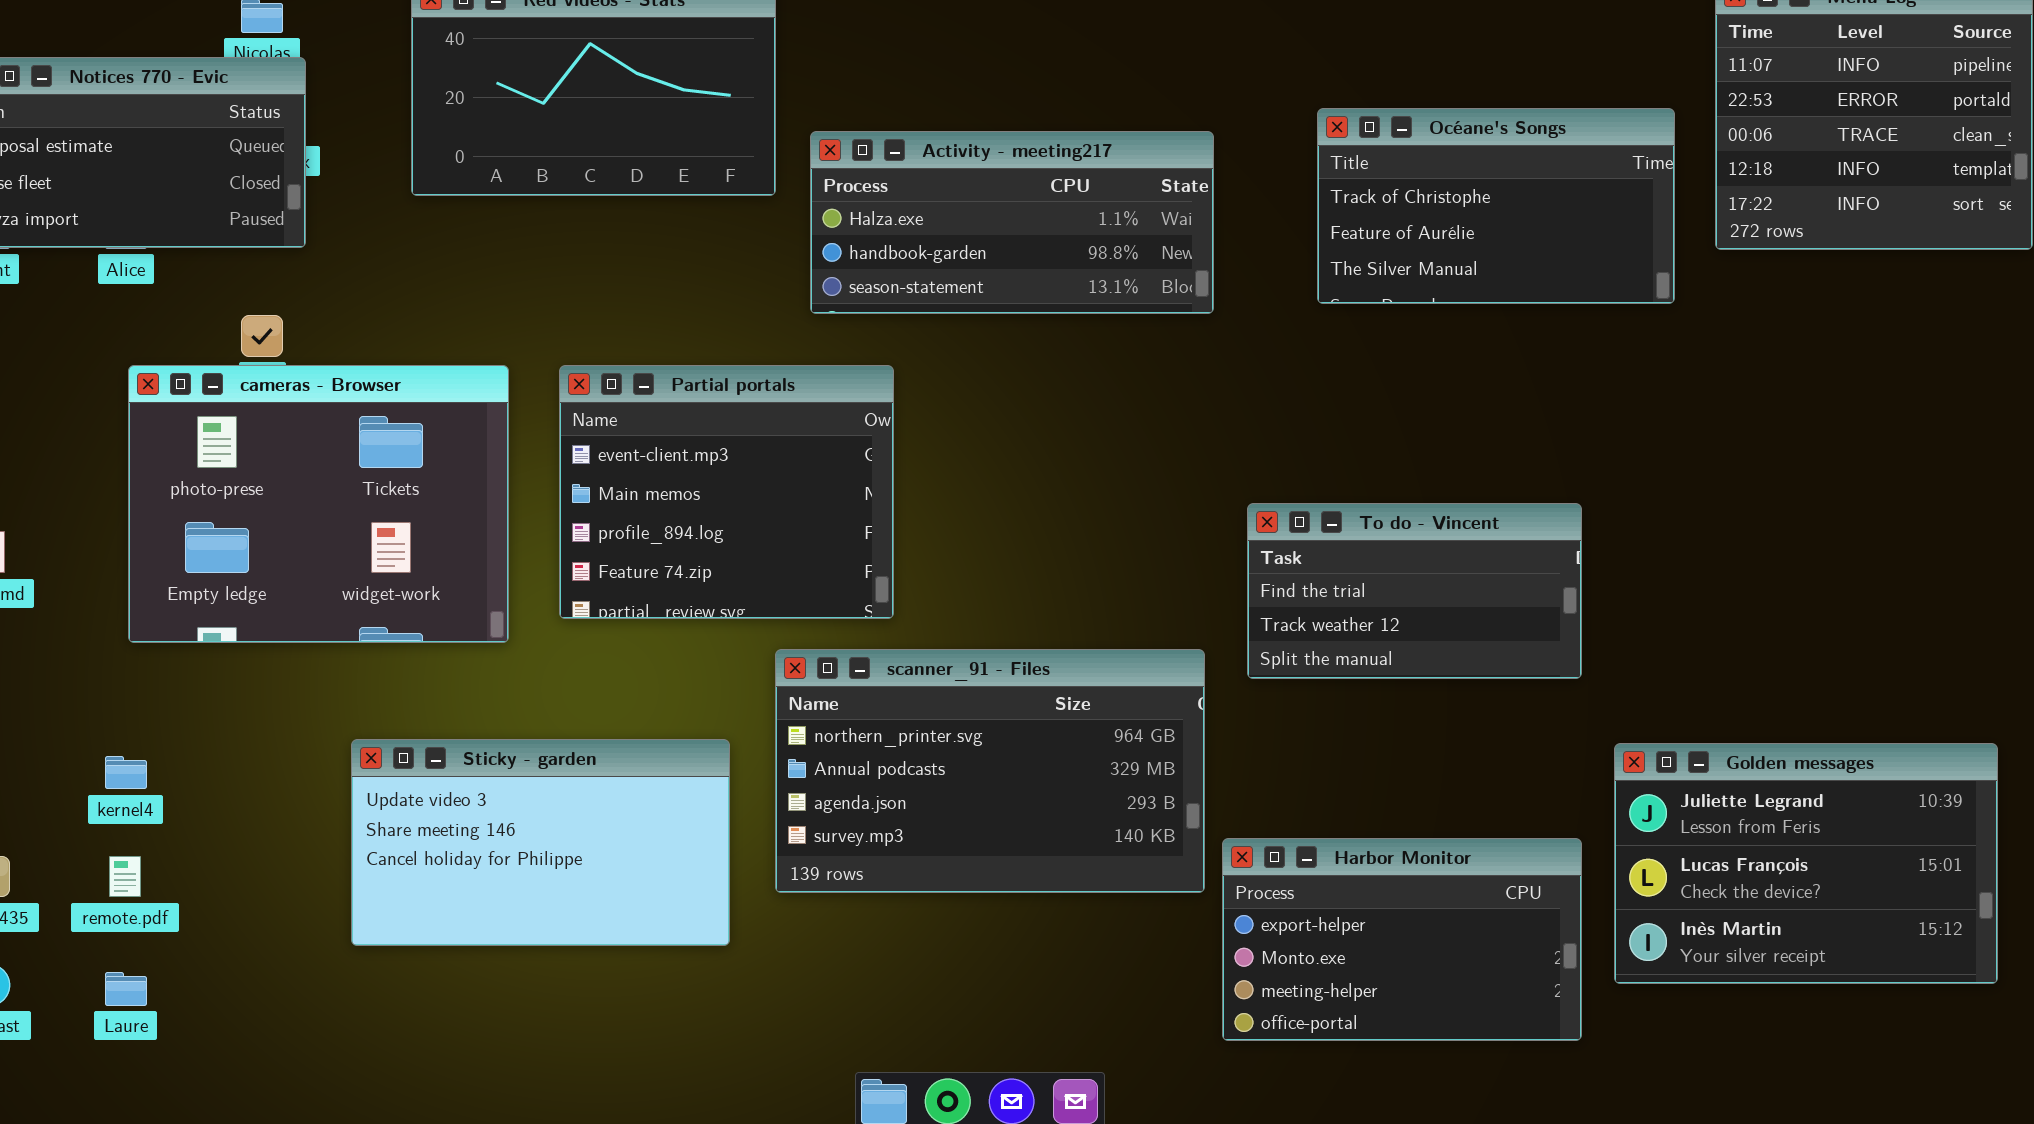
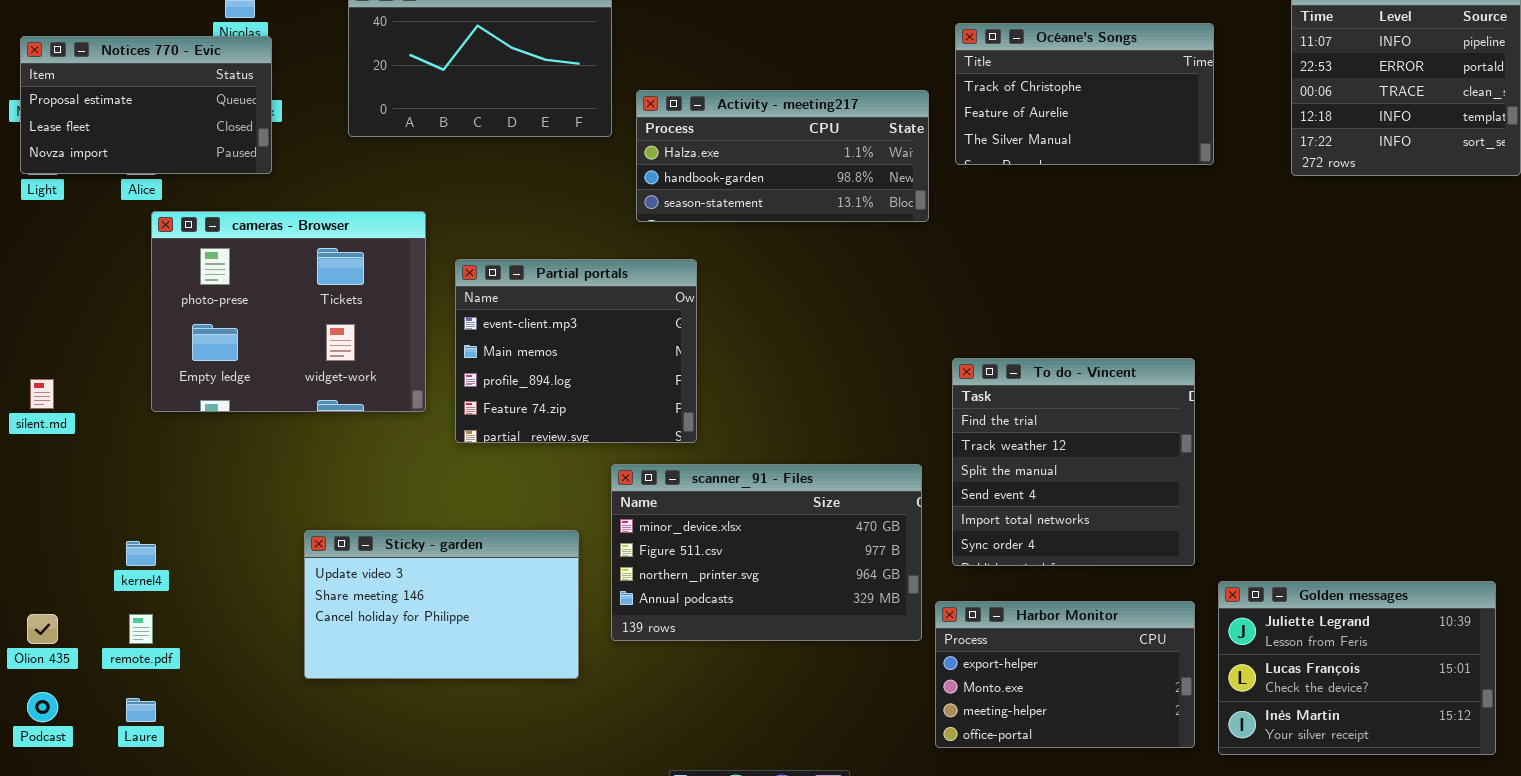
Océane's Songs: [1317,108,1675,304] -> [955,23,1214,165], moved
cameras - Browser: [128,365,509,643] -> [151,211,426,412], moved
To do - Vincent: [1247,503,1582,679] -> [952,358,1195,566], resized
scanner_91 - Files: [775,649,1205,893] -> [611,464,922,641], scrolled up 2 rows
Golden messages: [1614,743,1998,984] -> [1218,581,1496,755], moved

